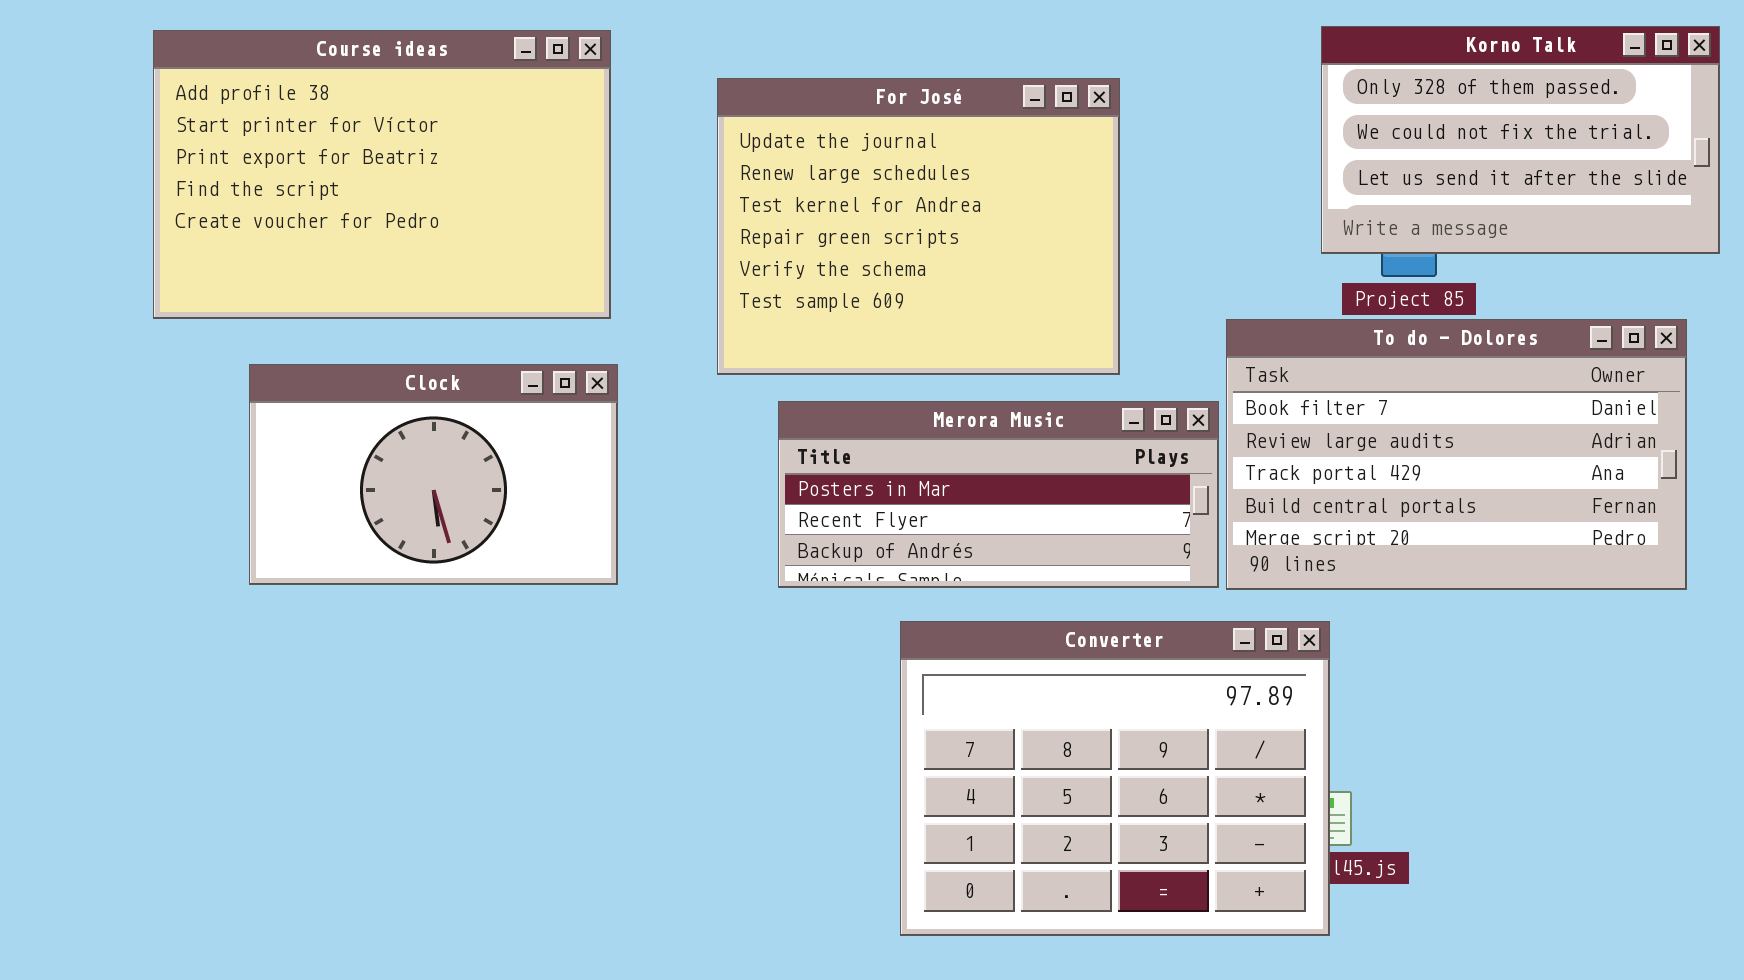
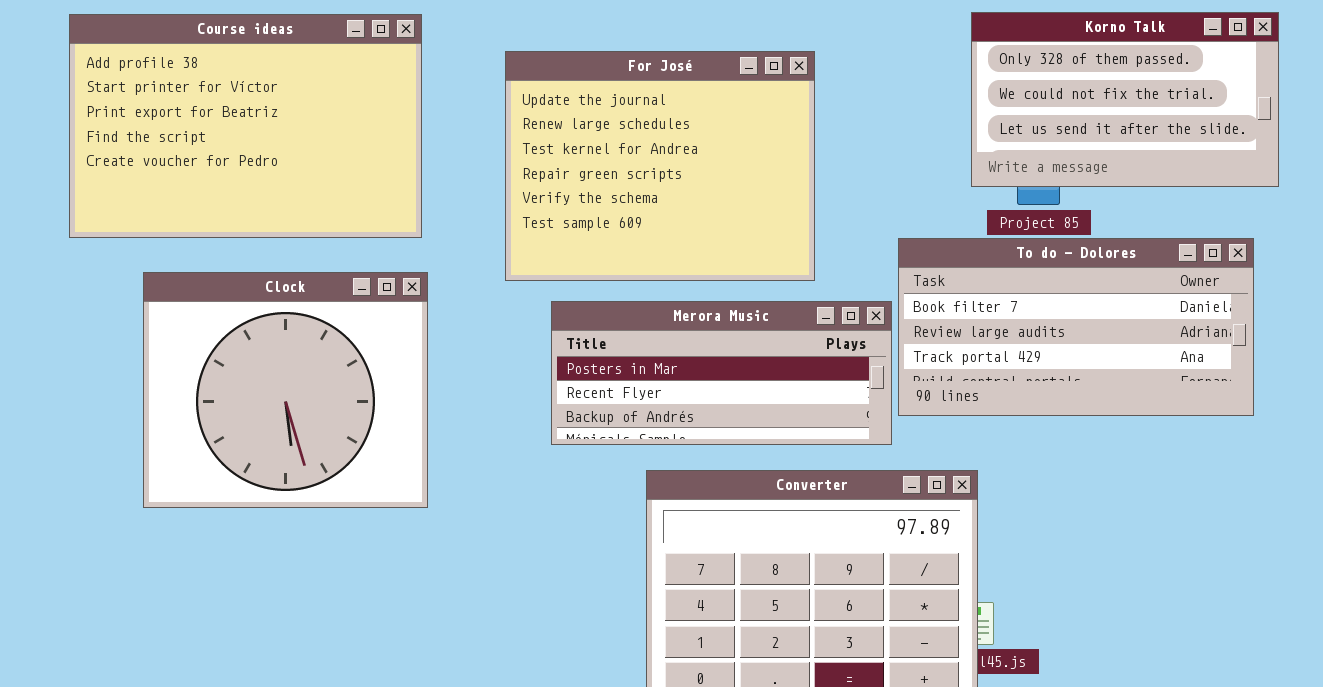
To do - Dolores: [1226,319,1687,590] -> [898,238,1254,416], resized
Clock: [249,364,618,585] -> [143,272,428,508], resized

